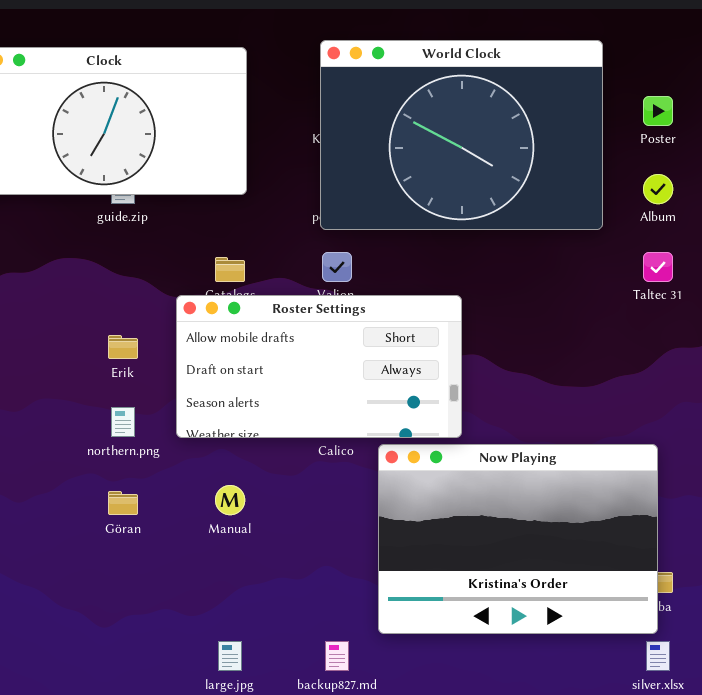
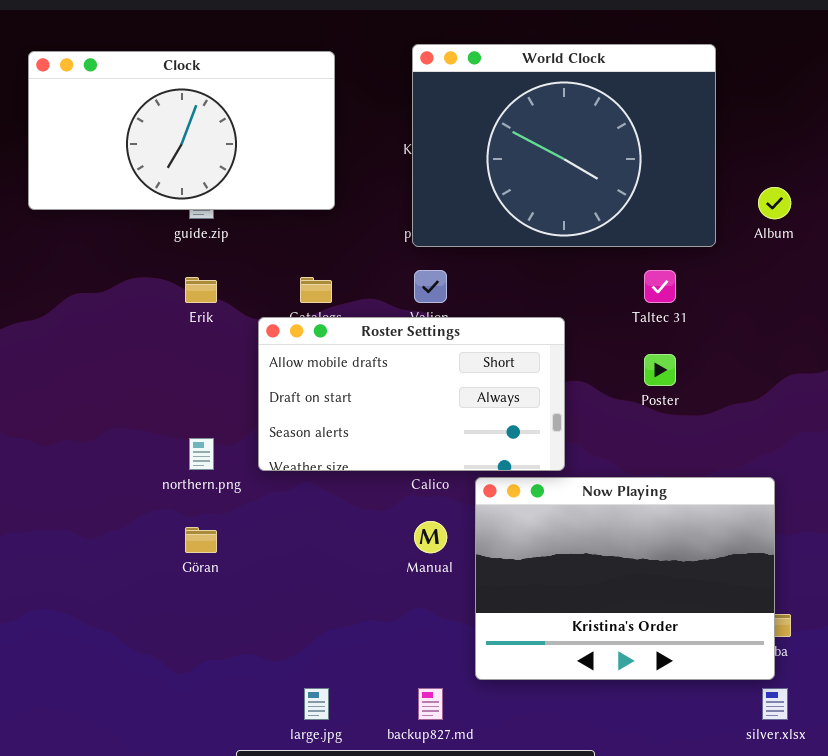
Poster: [643,96,673,126] -> [644,354,676,386], moved
Taltec 31: [643,252,673,282] -> [644,270,676,303], moved
Erik: [108,335,138,359] -> [185,277,217,303], moved
Manual: [215,485,245,515] -> [414,521,447,553], moved

